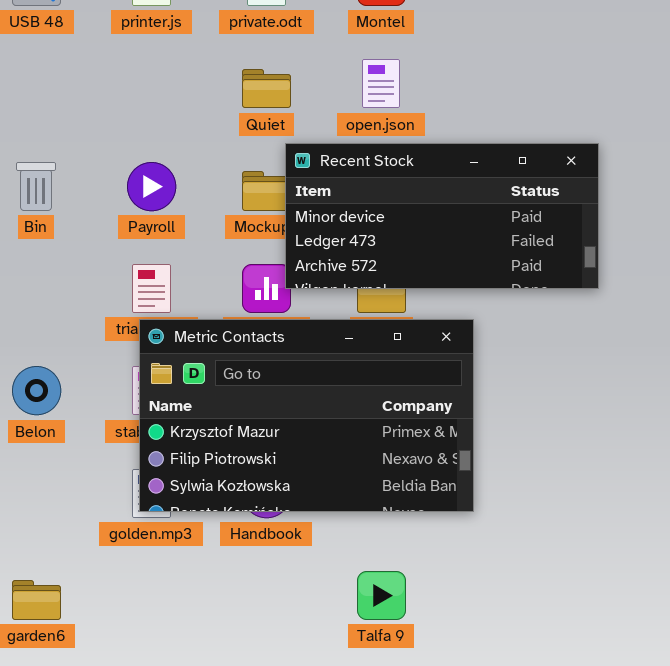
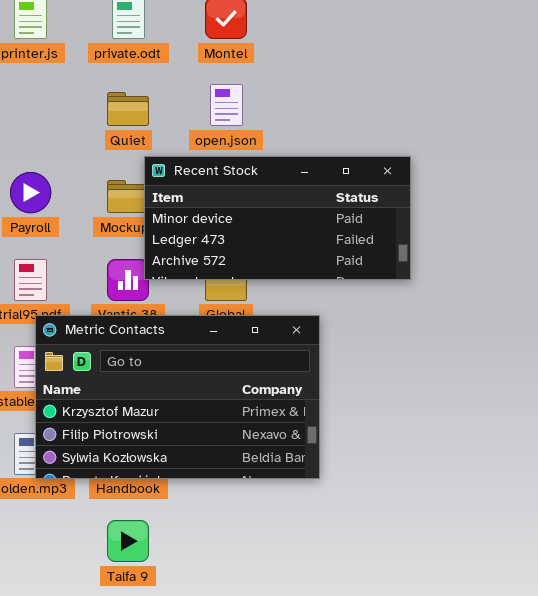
Metric Contacts: [139,319,474,512] -> [35,315,320,479], moved
Talfa 9: [357,571,406,620] -> [107,520,149,562], moved

